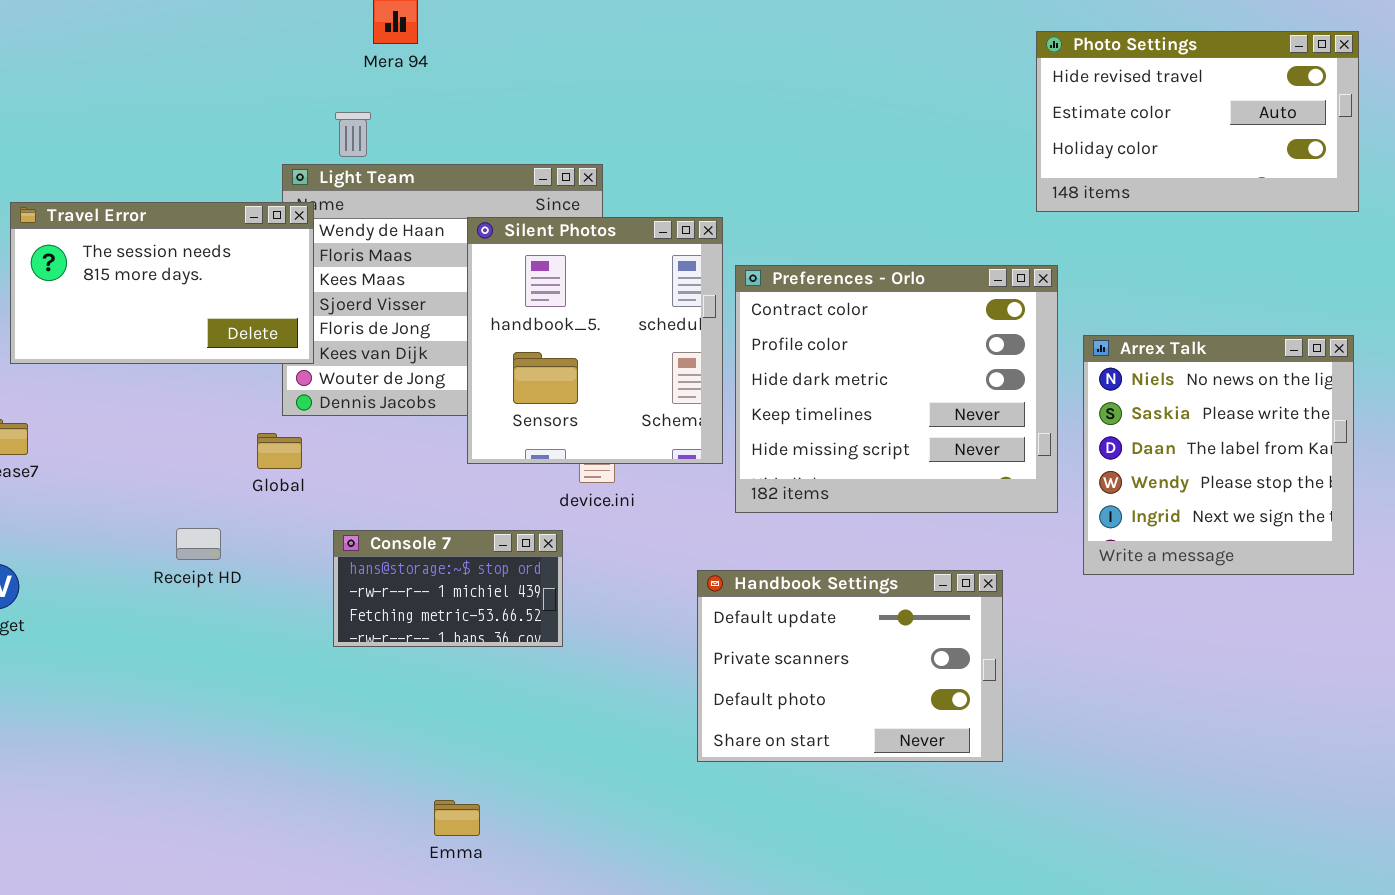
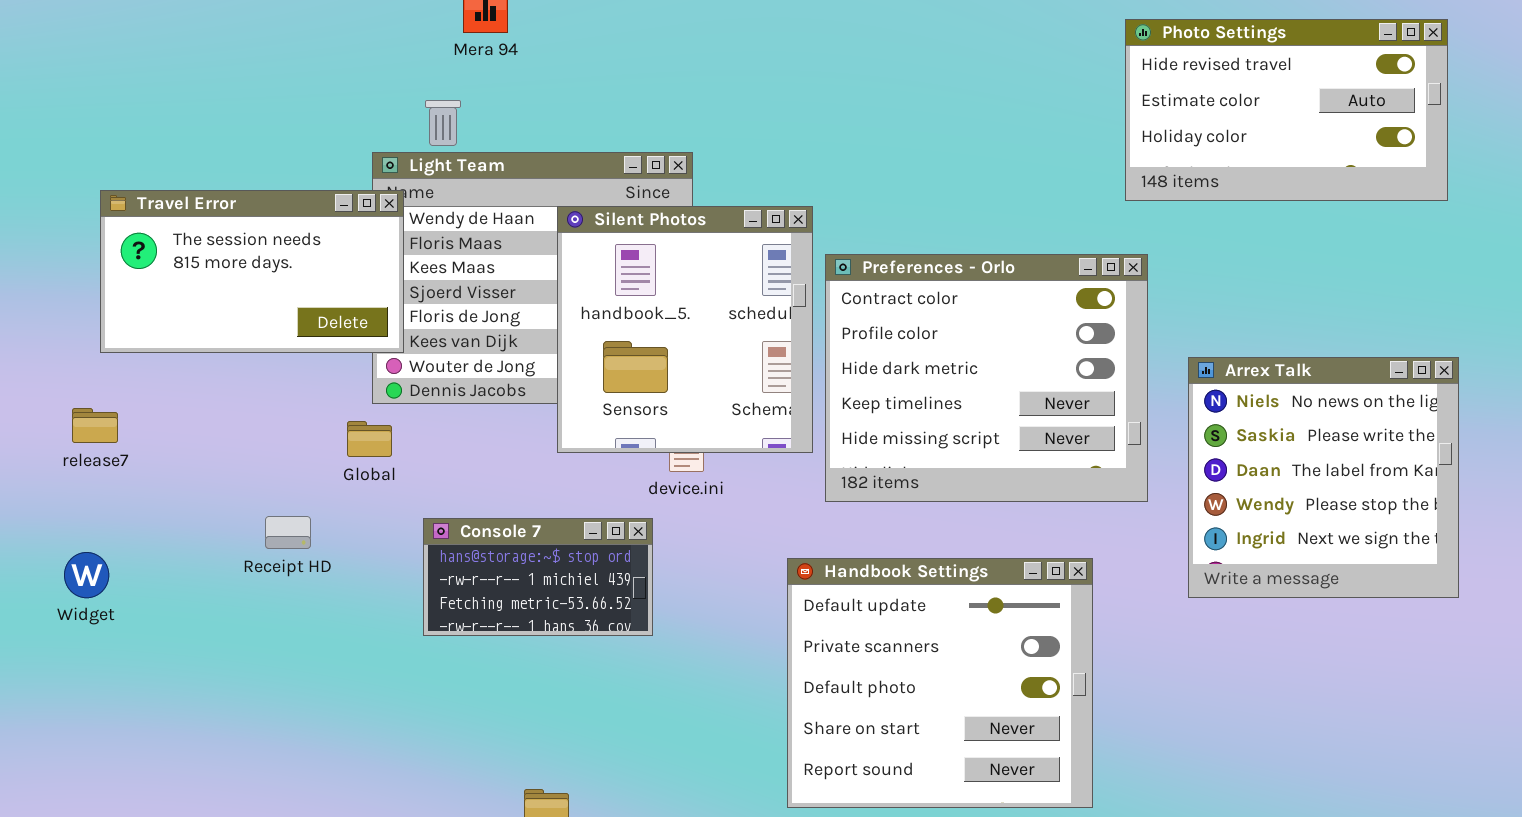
Arrex Talk: [1083,335,1354,575] -> [1188,357,1459,598], moved
Handbook Settings: [697,570,1003,762] -> [787,558,1093,808], resized

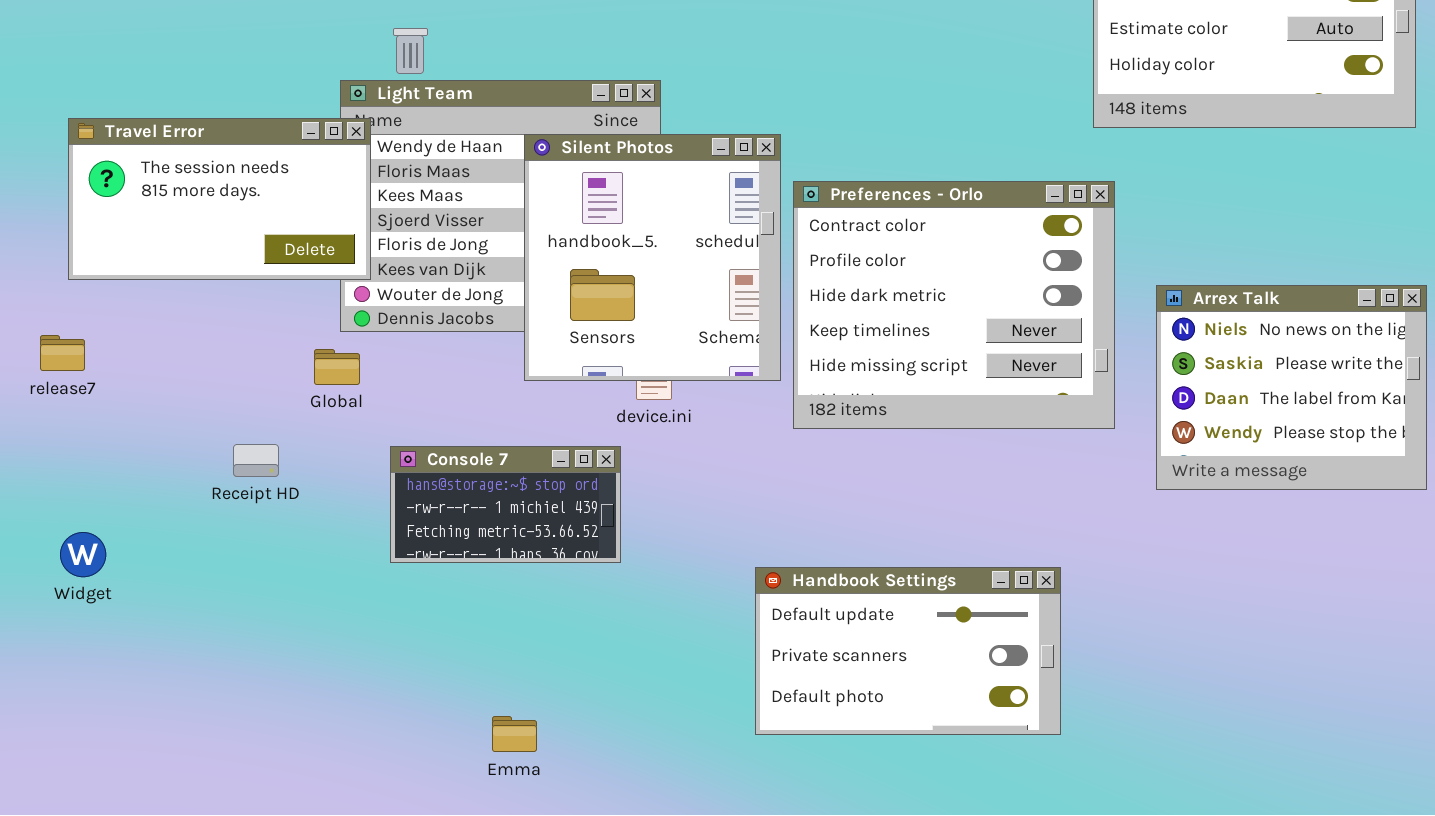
Arrex Talk: [1188,357,1459,598] -> [1156,285,1427,490], resized
Widget: [64,552,109,598] -> [60,532,106,577], moved
Handbook Settings: [787,558,1093,808] -> [755,567,1061,735], resized

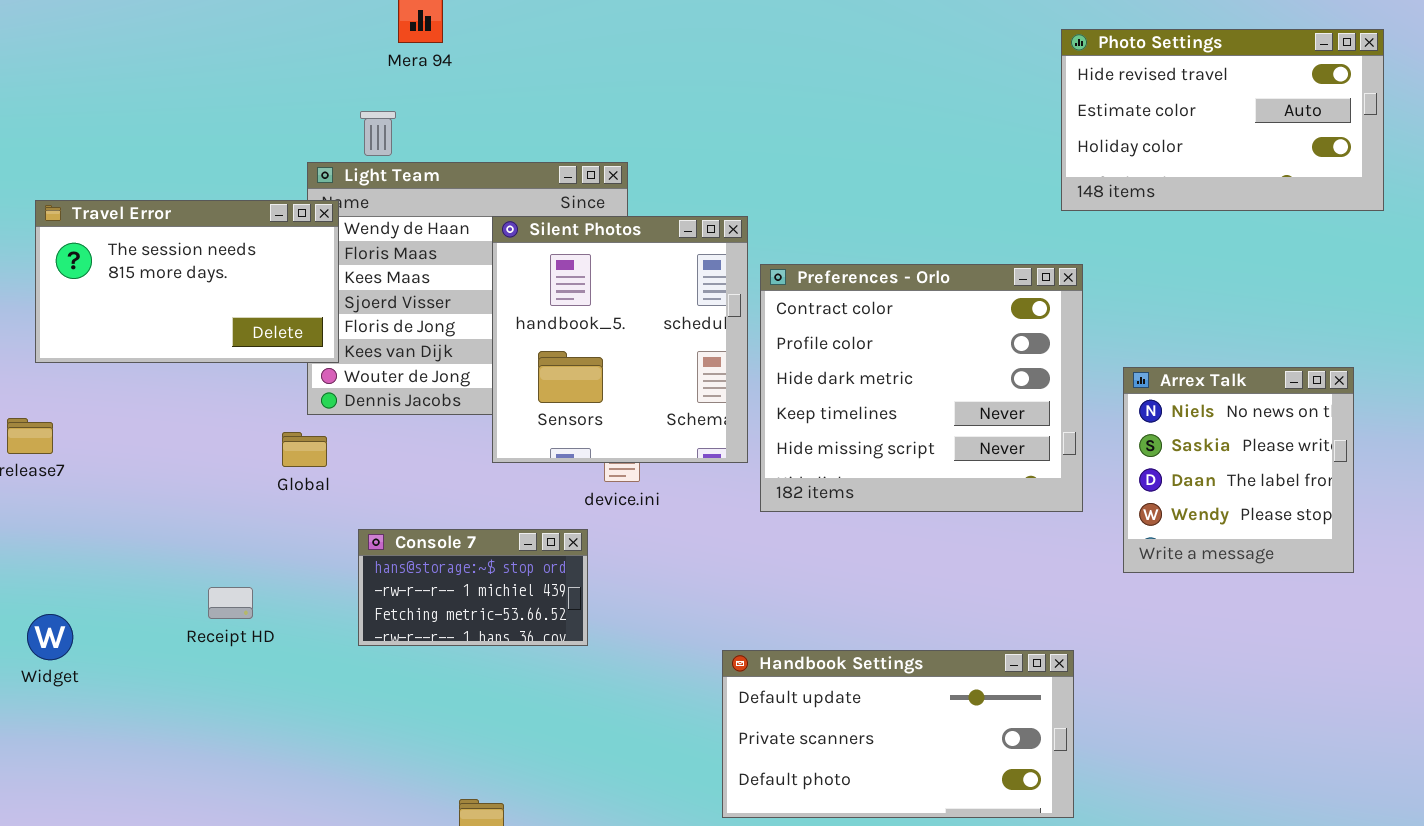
Arrex Talk: [1156,285,1427,490] -> [1123,367,1354,573], resized
Receipt HD: [233,444,279,477] -> [208,587,253,619], moved
Handbook Settings: [755,567,1061,735] -> [722,650,1074,818], resized

